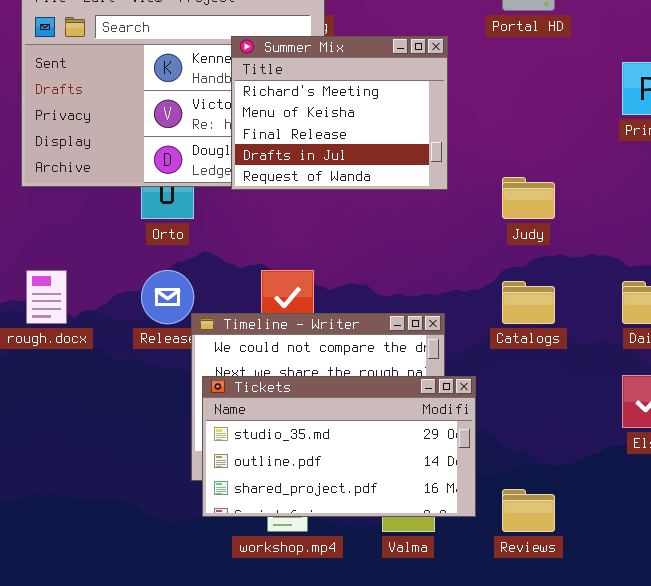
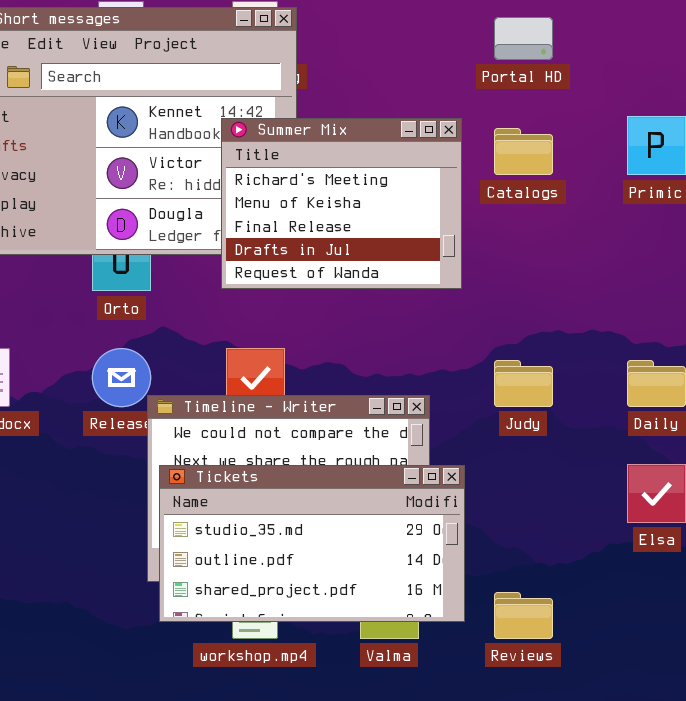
Summer Mix: [231,36,448,190] -> [221,118,462,289], moved
Judy: [502,177,555,219] -> [494,360,553,407], moved
Catalogs: [502,281,555,324] -> [494,128,553,175], moved

